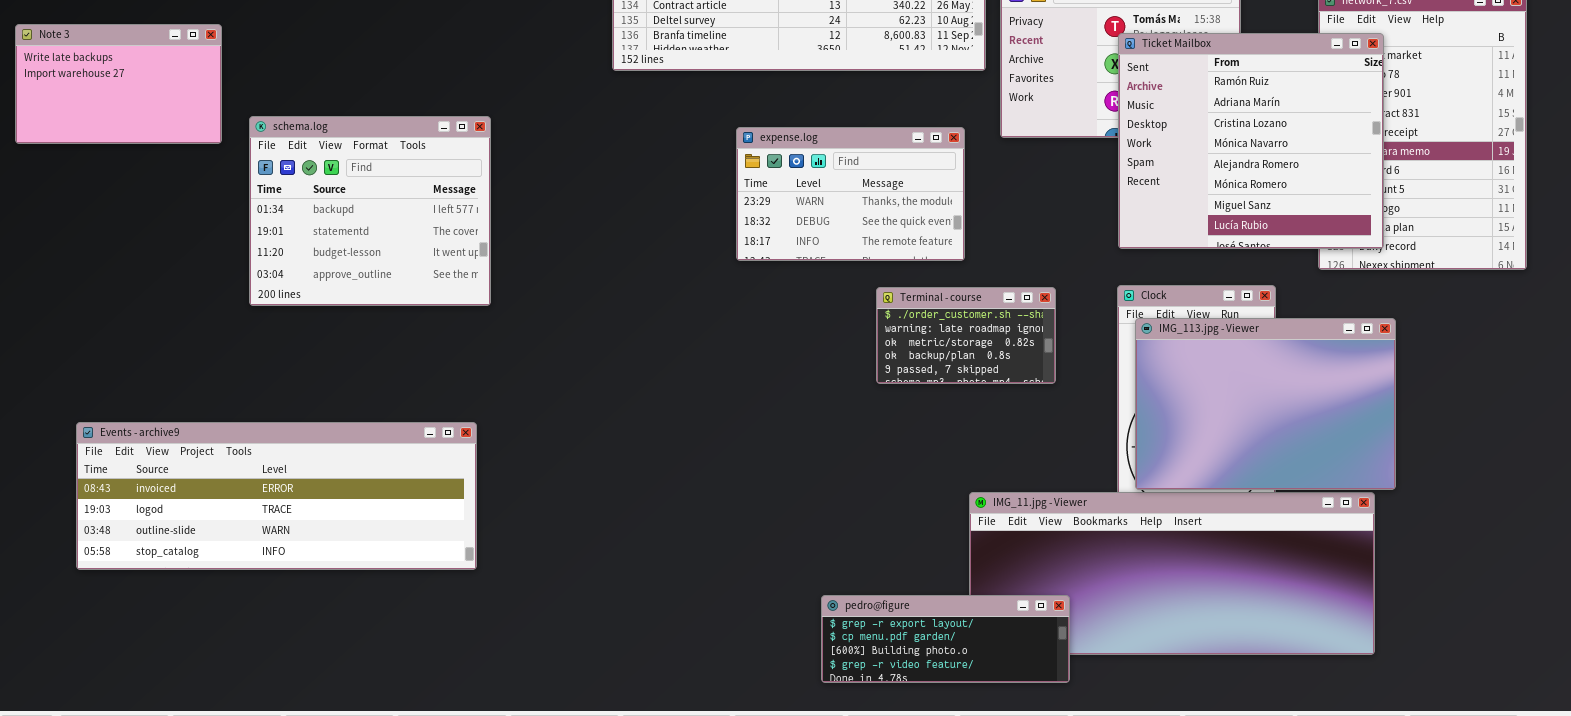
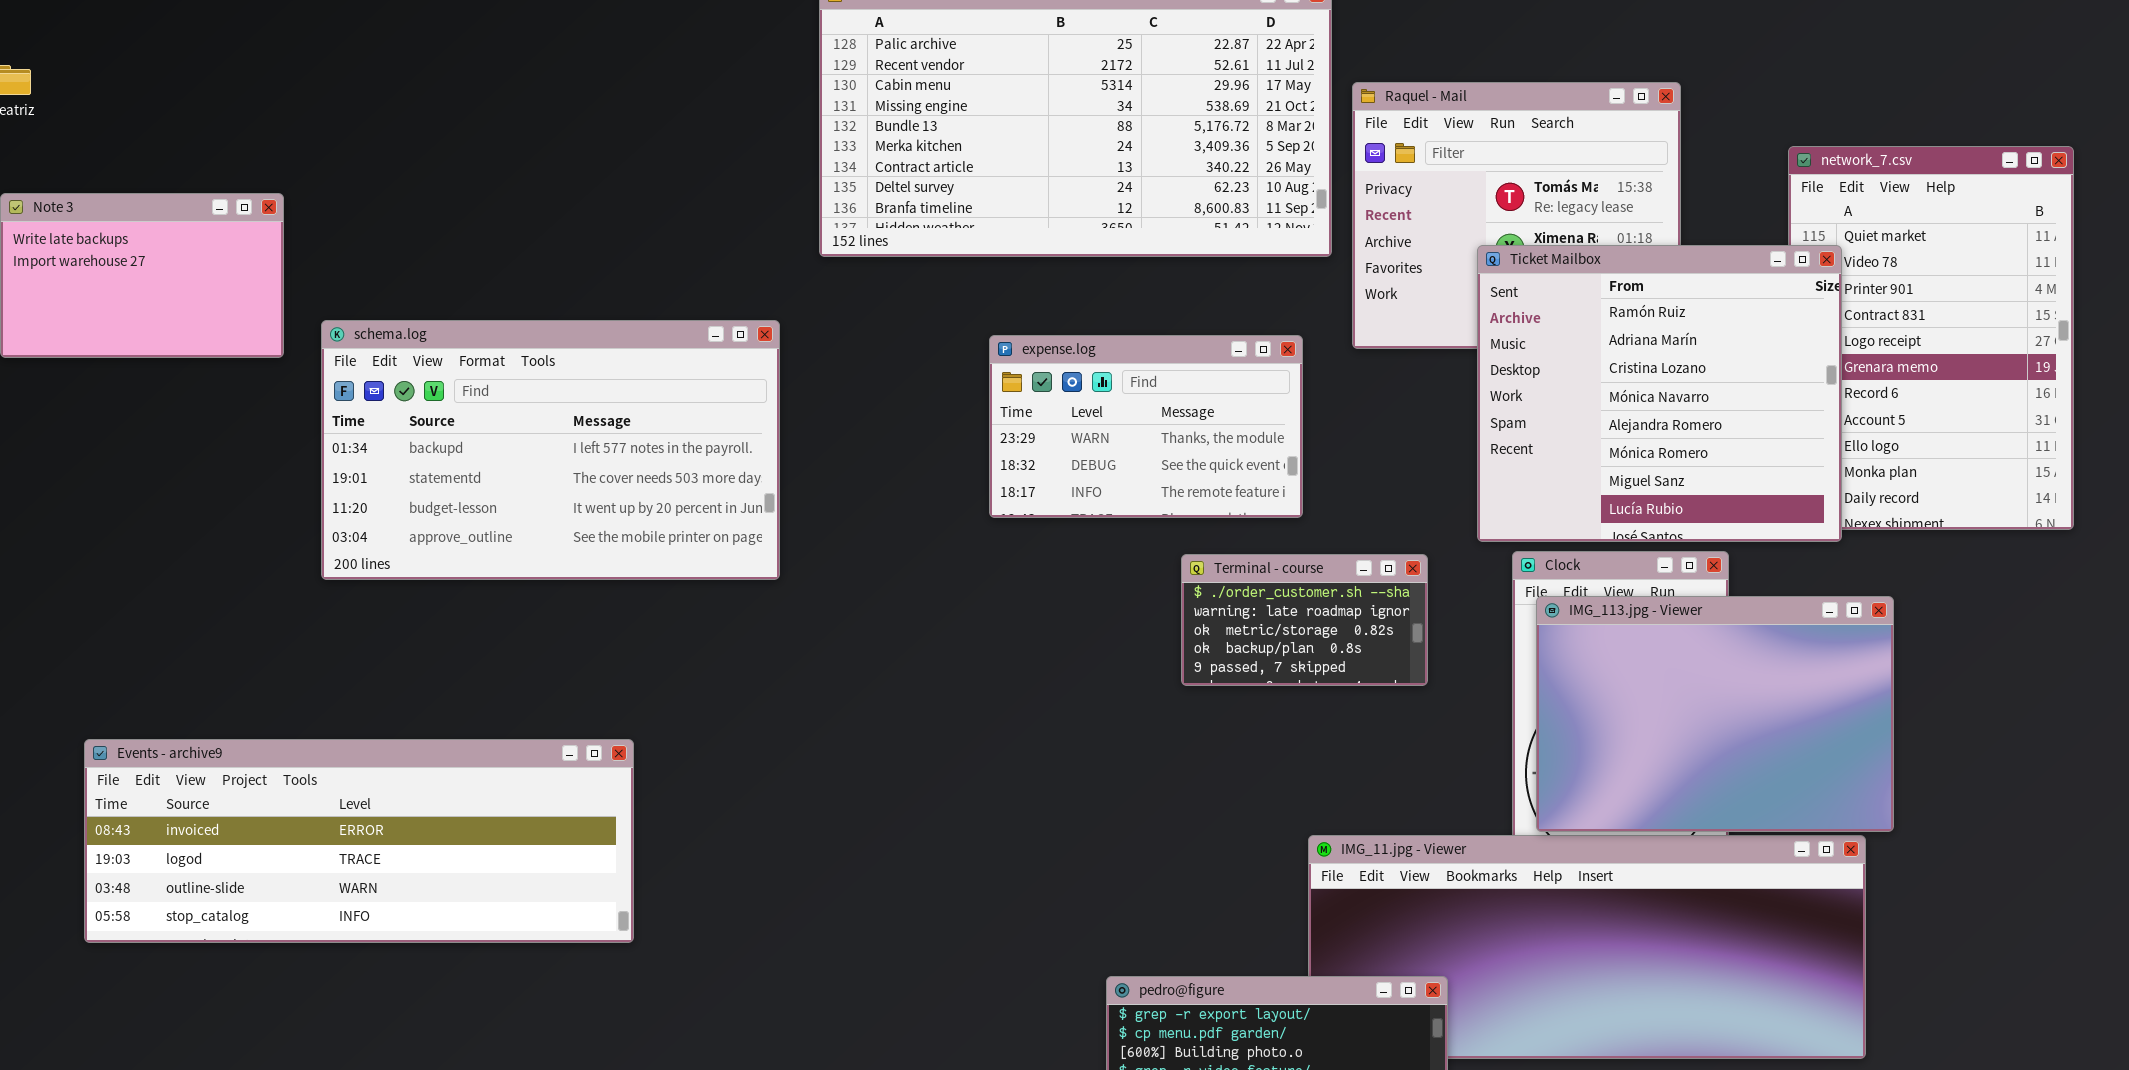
Ticket Mailbox: [1118,33,1384,249] -> [1477,245,1842,542], moved
schema.log: [249,116,491,306] -> [321,320,780,580], resized

